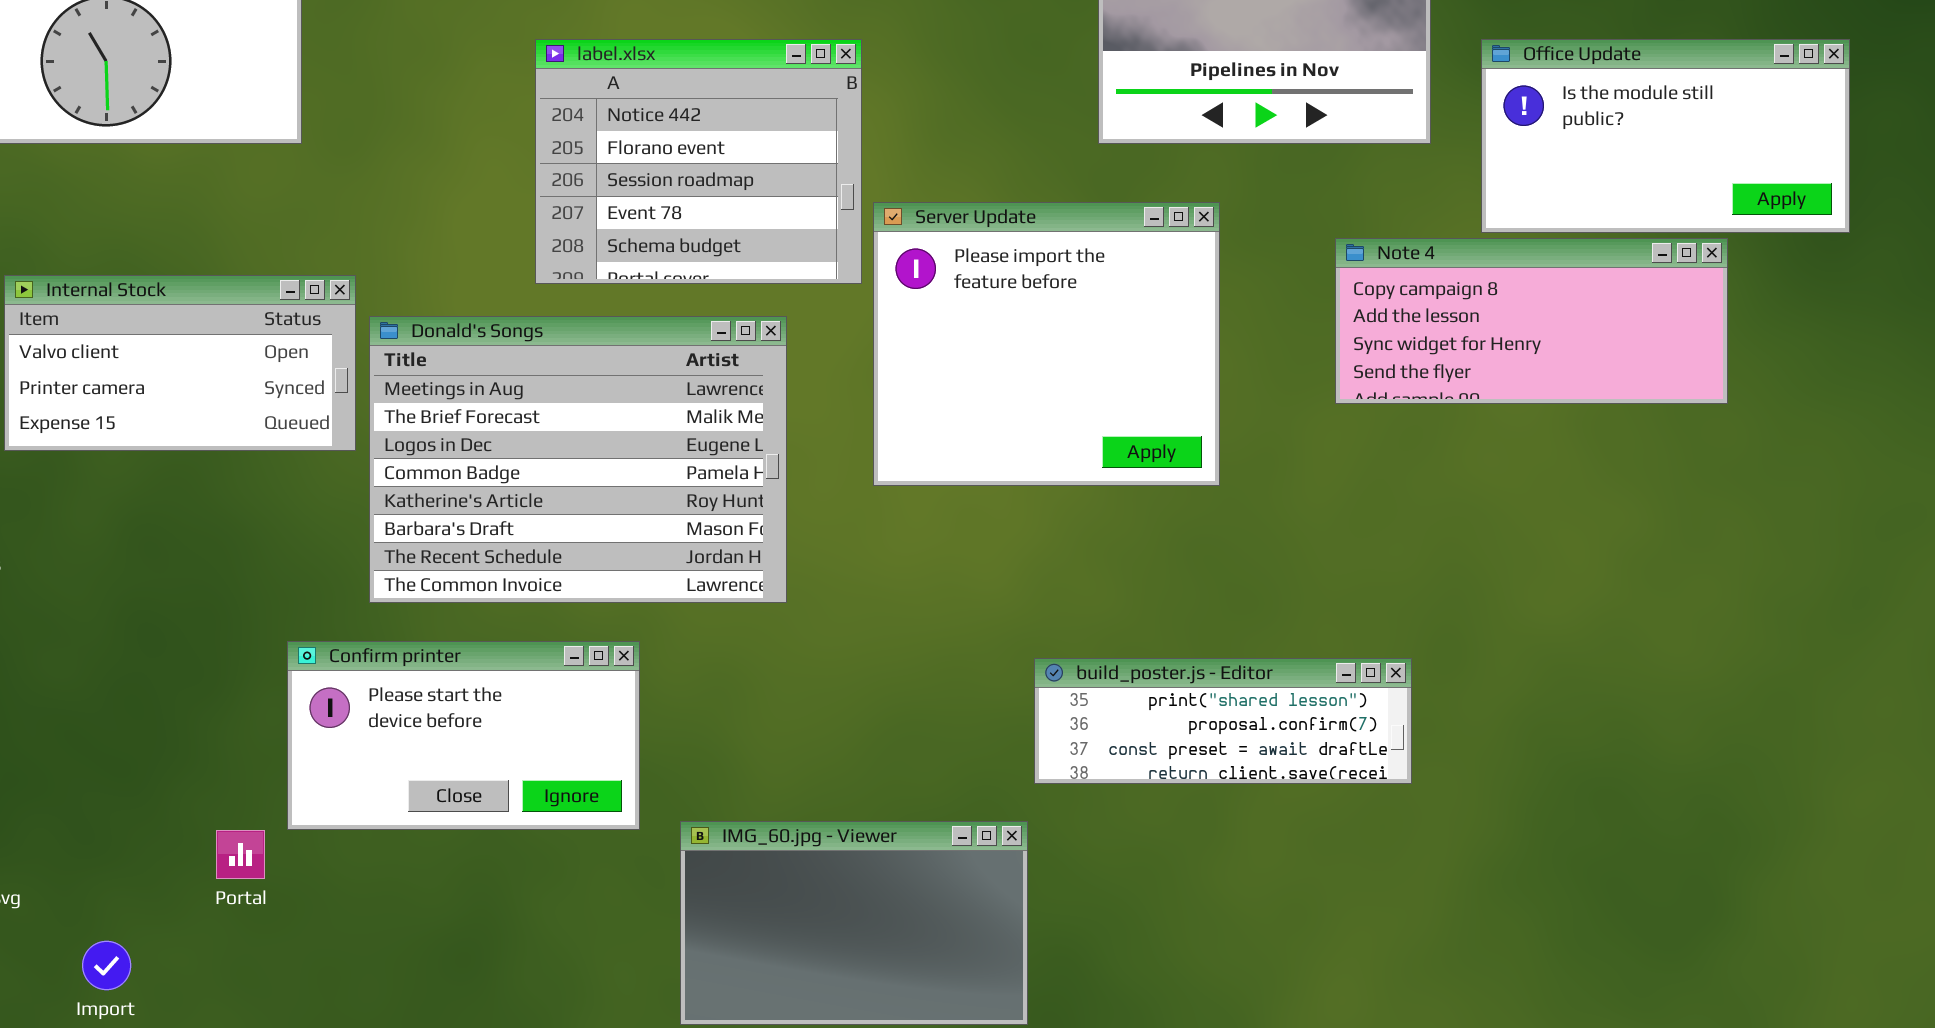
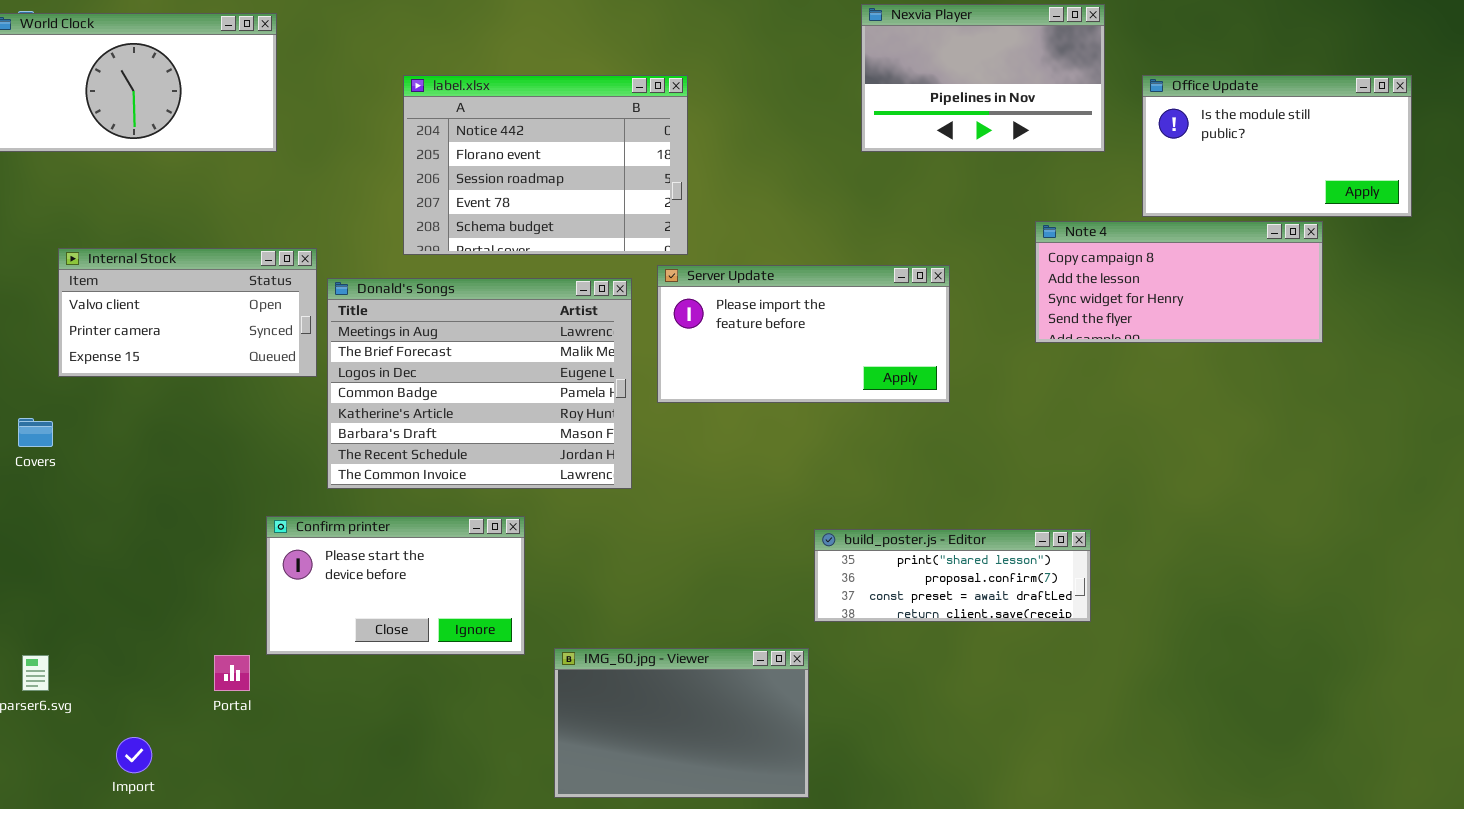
label.xlsx: [535,39,862,284] -> [403,75,688,255], resized
Server Update: [873,202,1220,486] -> [657,265,950,403], resized

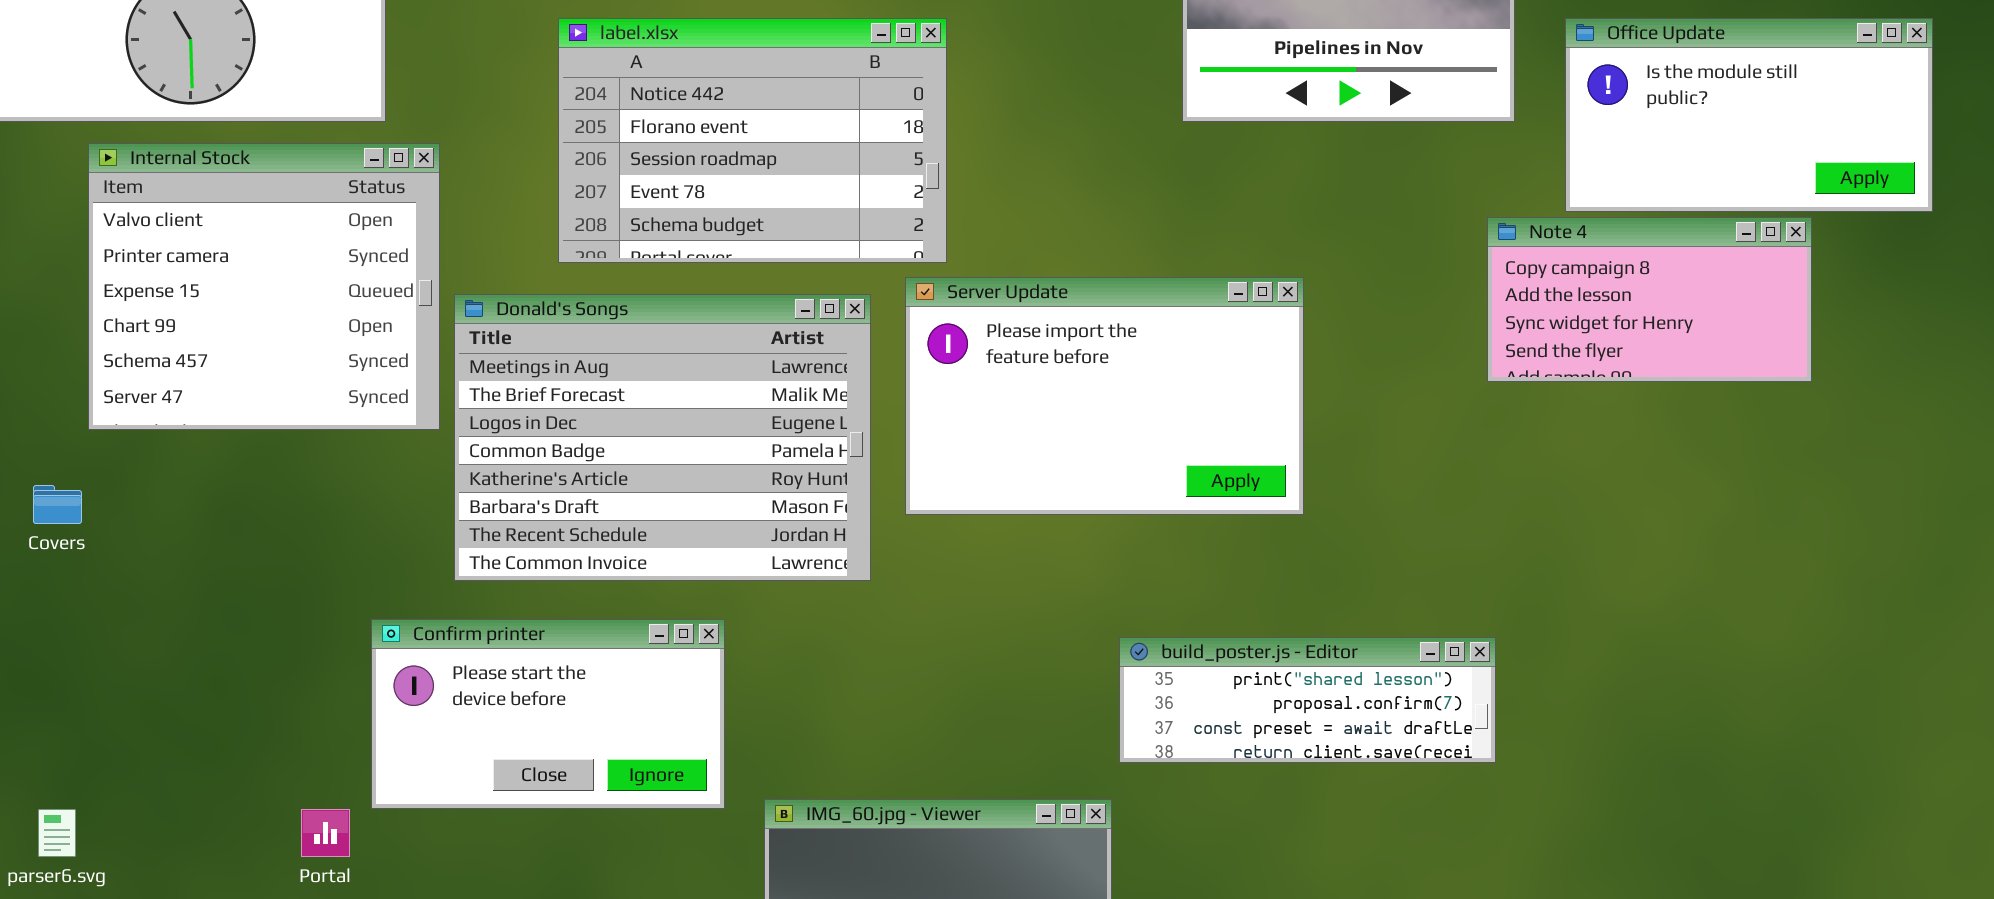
Note 4: [1035,221,1323,343] -> [1487,217,1812,382], resized
Internal Stock: [58,248,317,377] -> [88,143,440,430], resized
Server Update: [657,265,950,403] -> [905,277,1304,515], resized

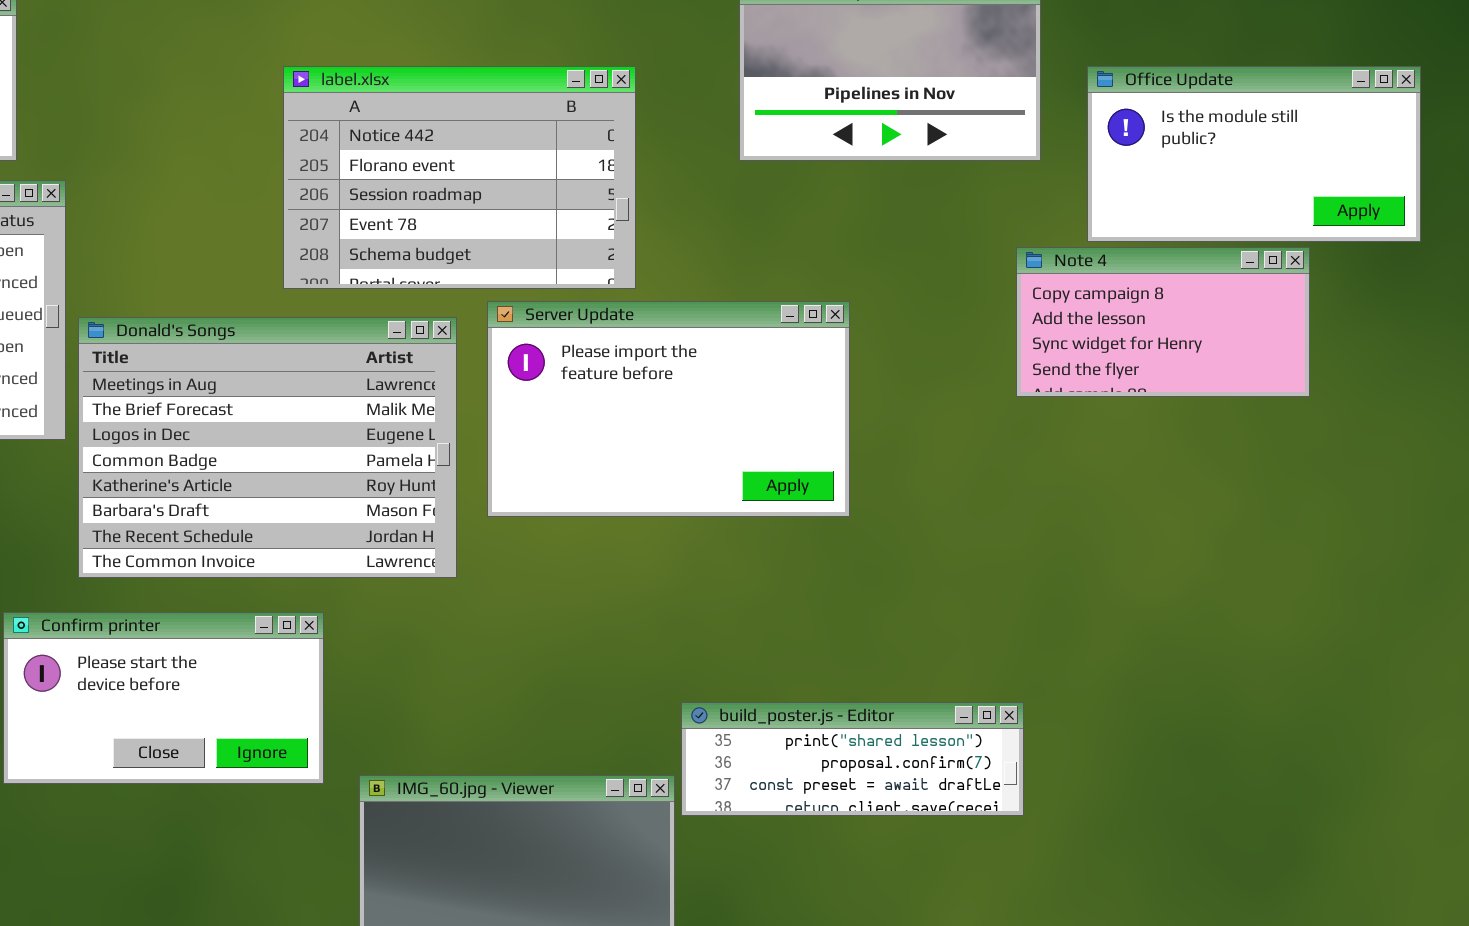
label.xlsx: [558,18,947,263] -> [283,66,636,289], moved
build_poster.js - Editor: [1119,637,1496,763] -> [681,702,1024,816], moved

